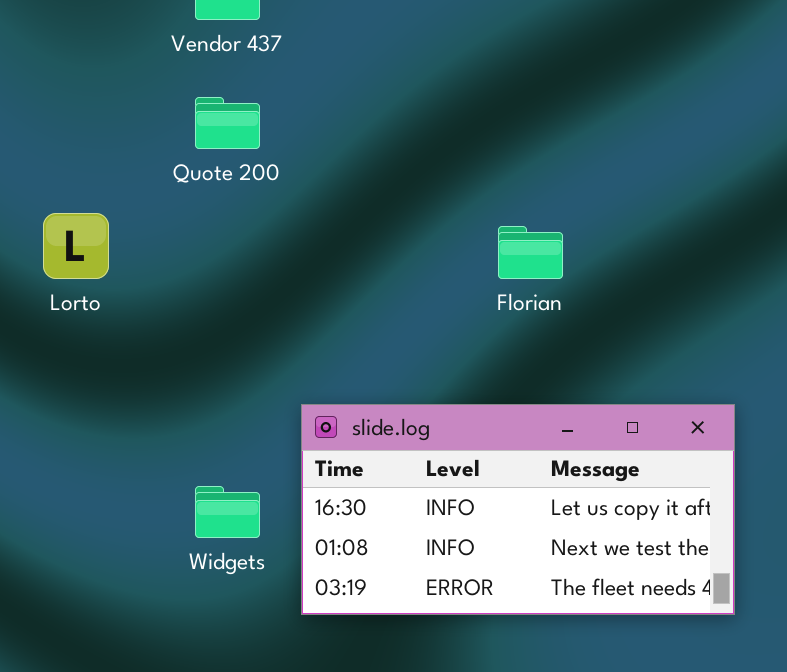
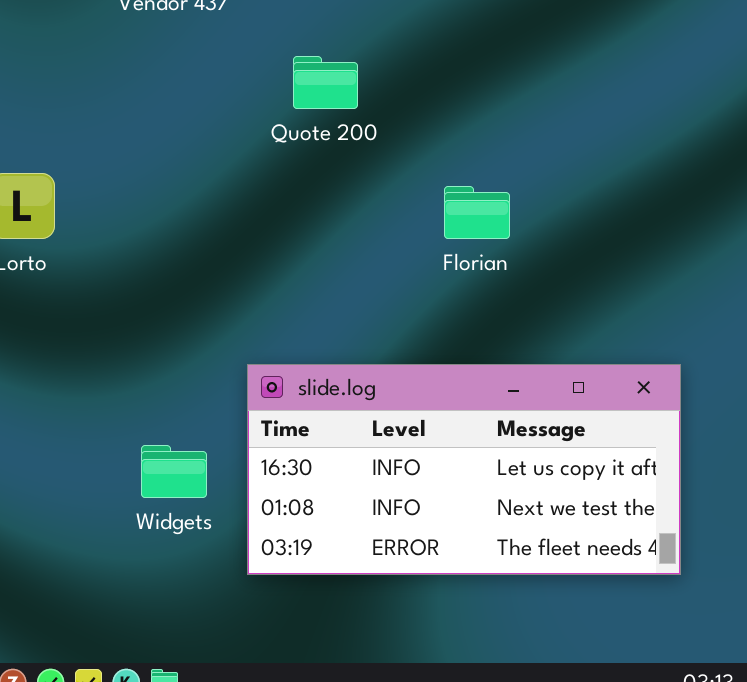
Quote 200: [195,97,260,149] -> [293,56,358,109], moved

